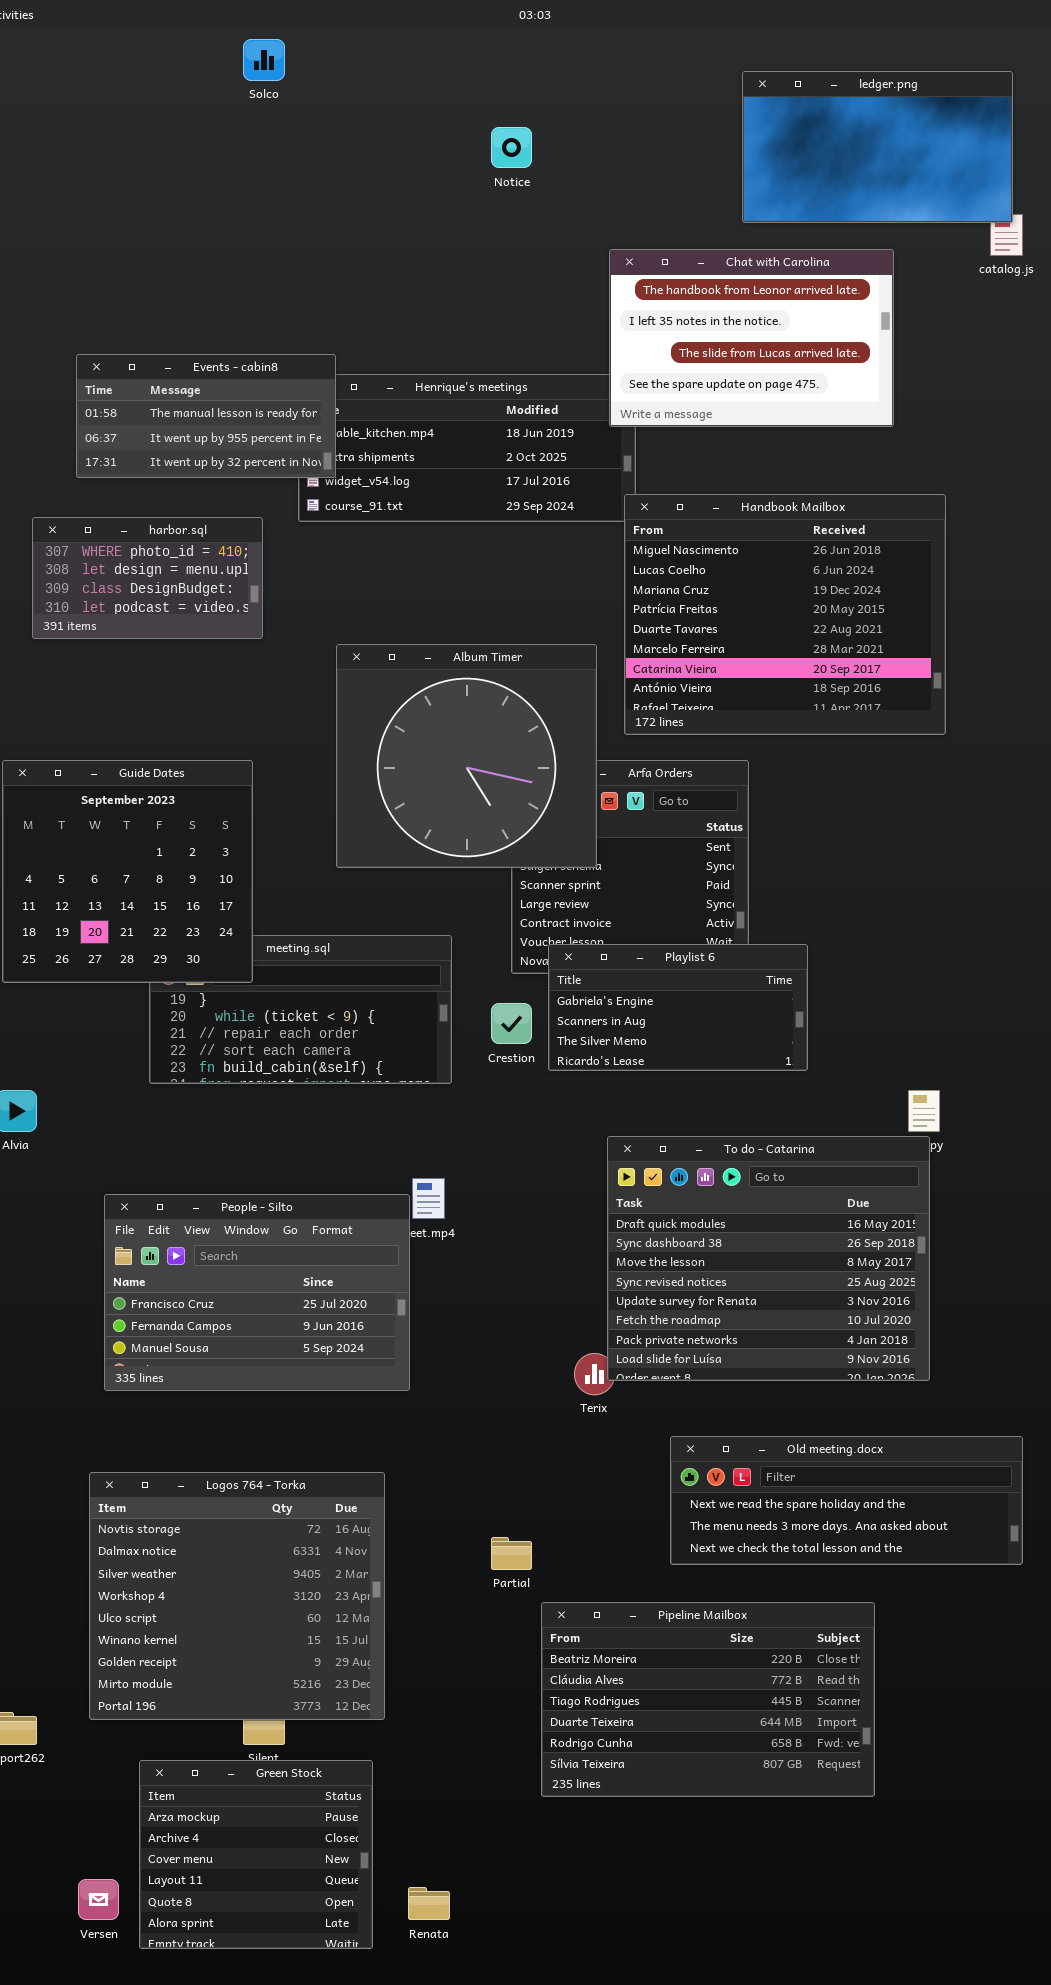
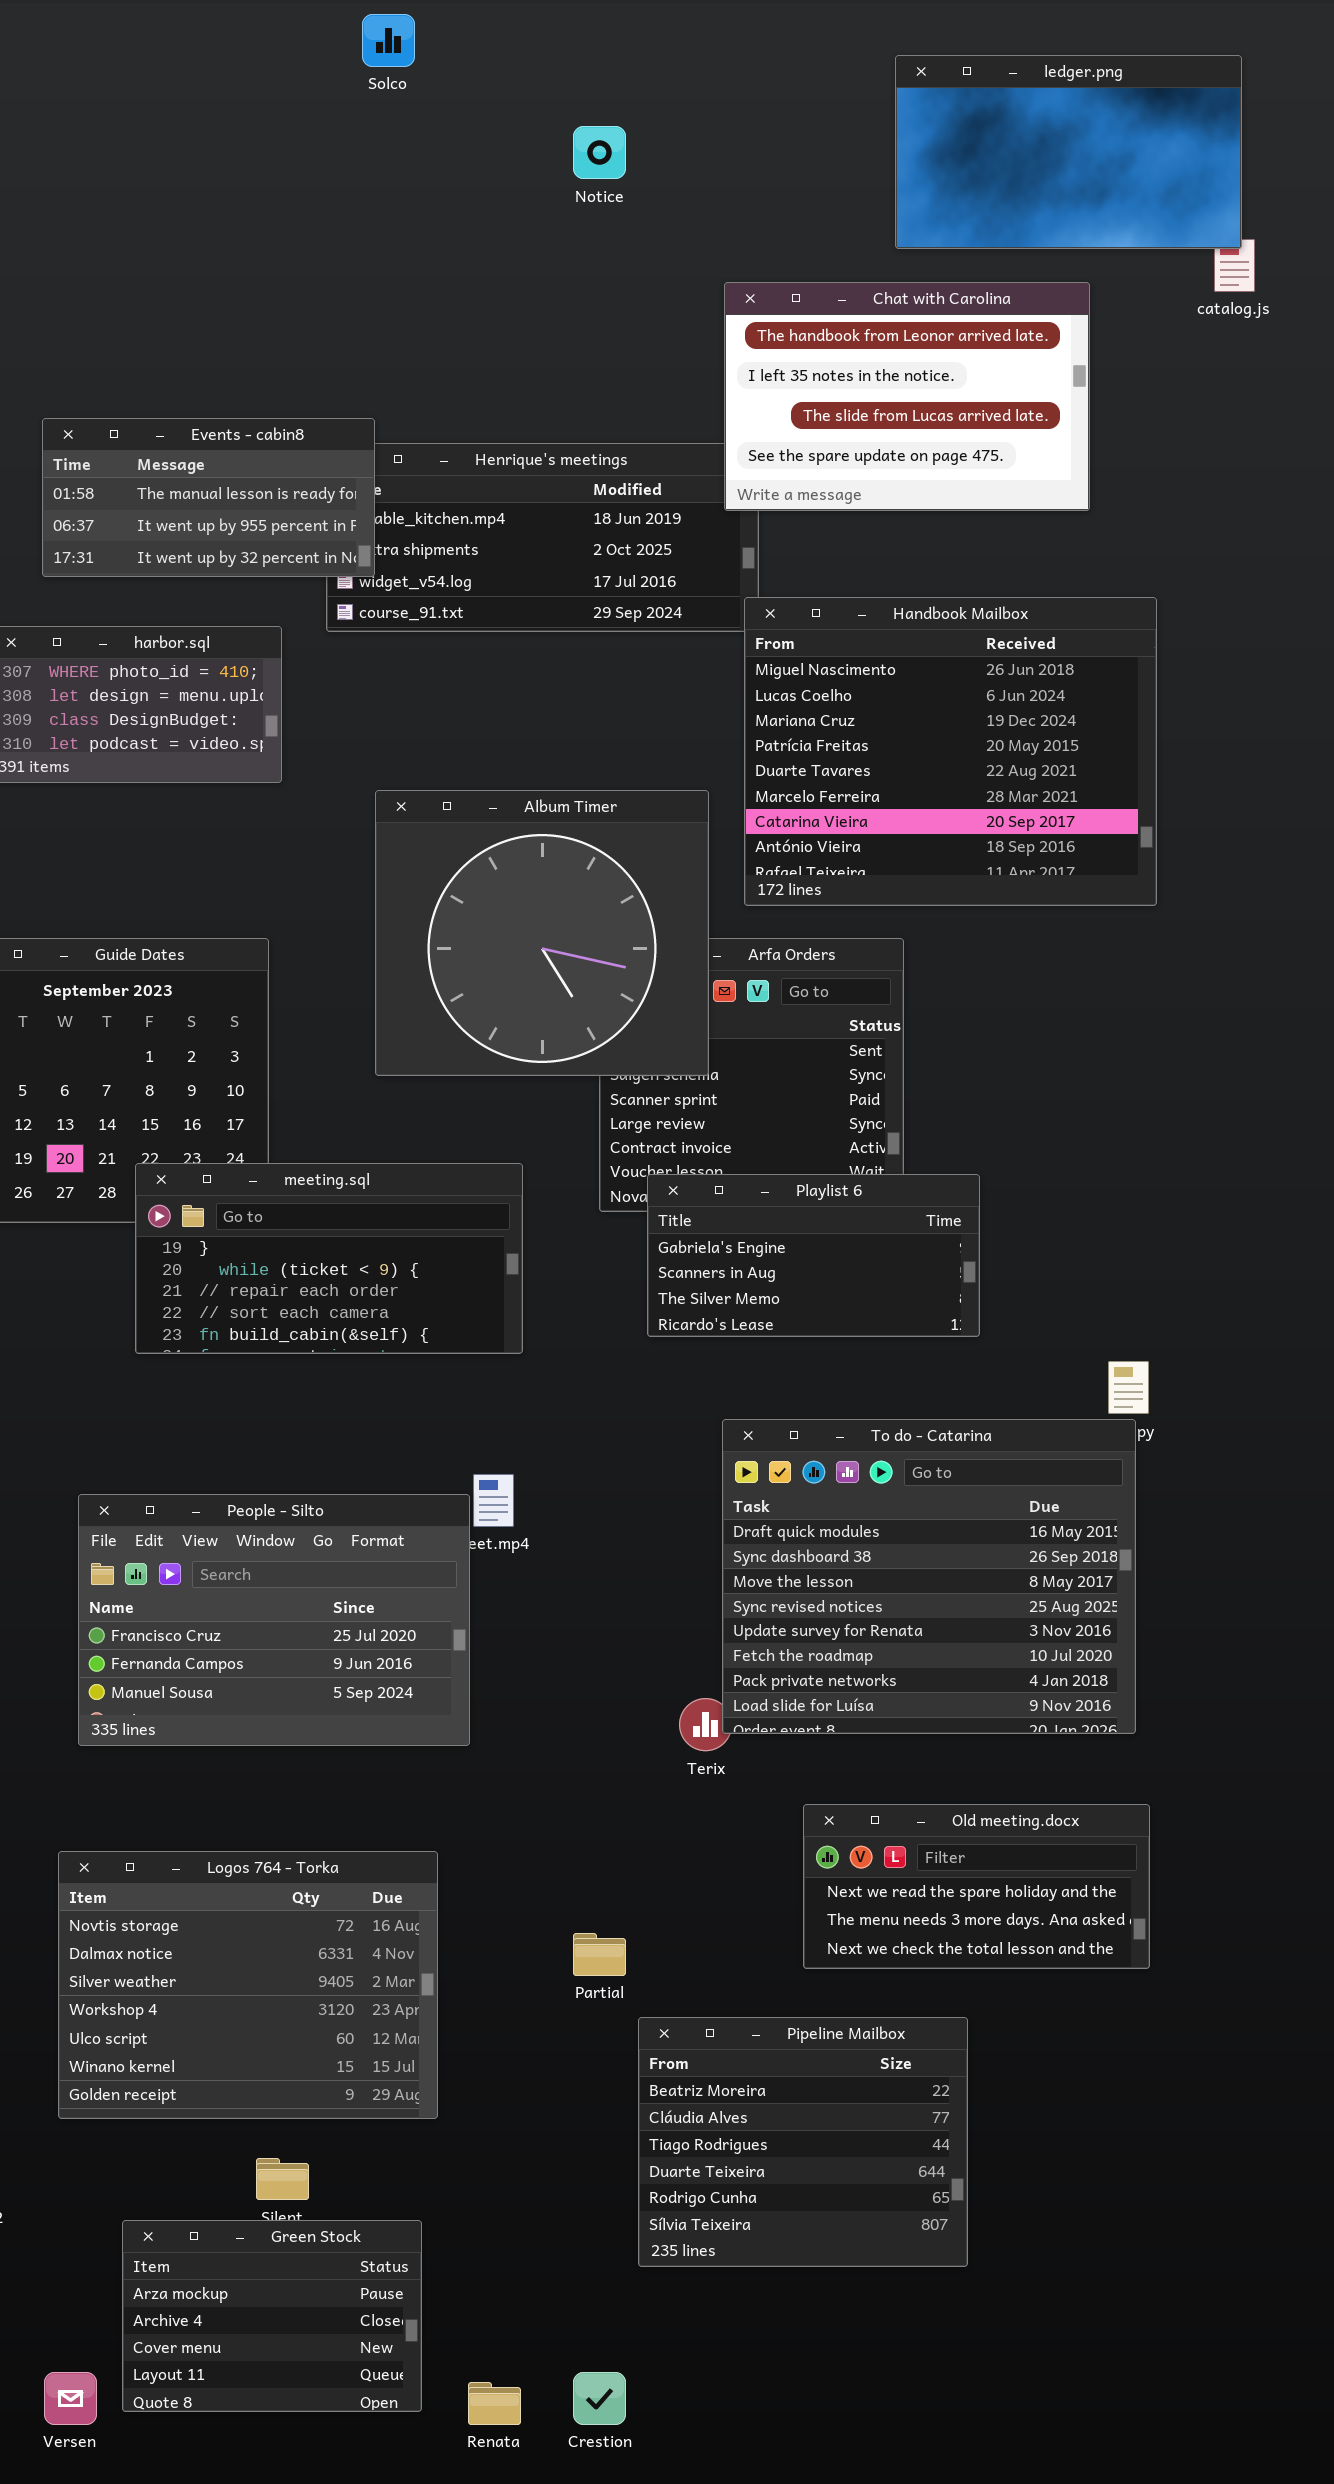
Solco: [243,39,285,81] -> [362,14,415,67], moved
meeting.sql: [149,935,452,1084] -> [135,1163,523,1354], raised
Crestion: [491,1003,532,1044] -> [573,2372,626,2425], moved
Old meeting.docx: [670,1436,1023,1565] -> [803,1804,1150,1969], resized
Logos 764 - Torka: [89,1472,385,1720] -> [58,1851,438,2119], resized
Pipeline Mailbox: [541,1602,875,1797] -> [638,2017,968,2267], resized
Green Stock: [139,1760,373,1949] -> [122,2220,422,2412], resized

